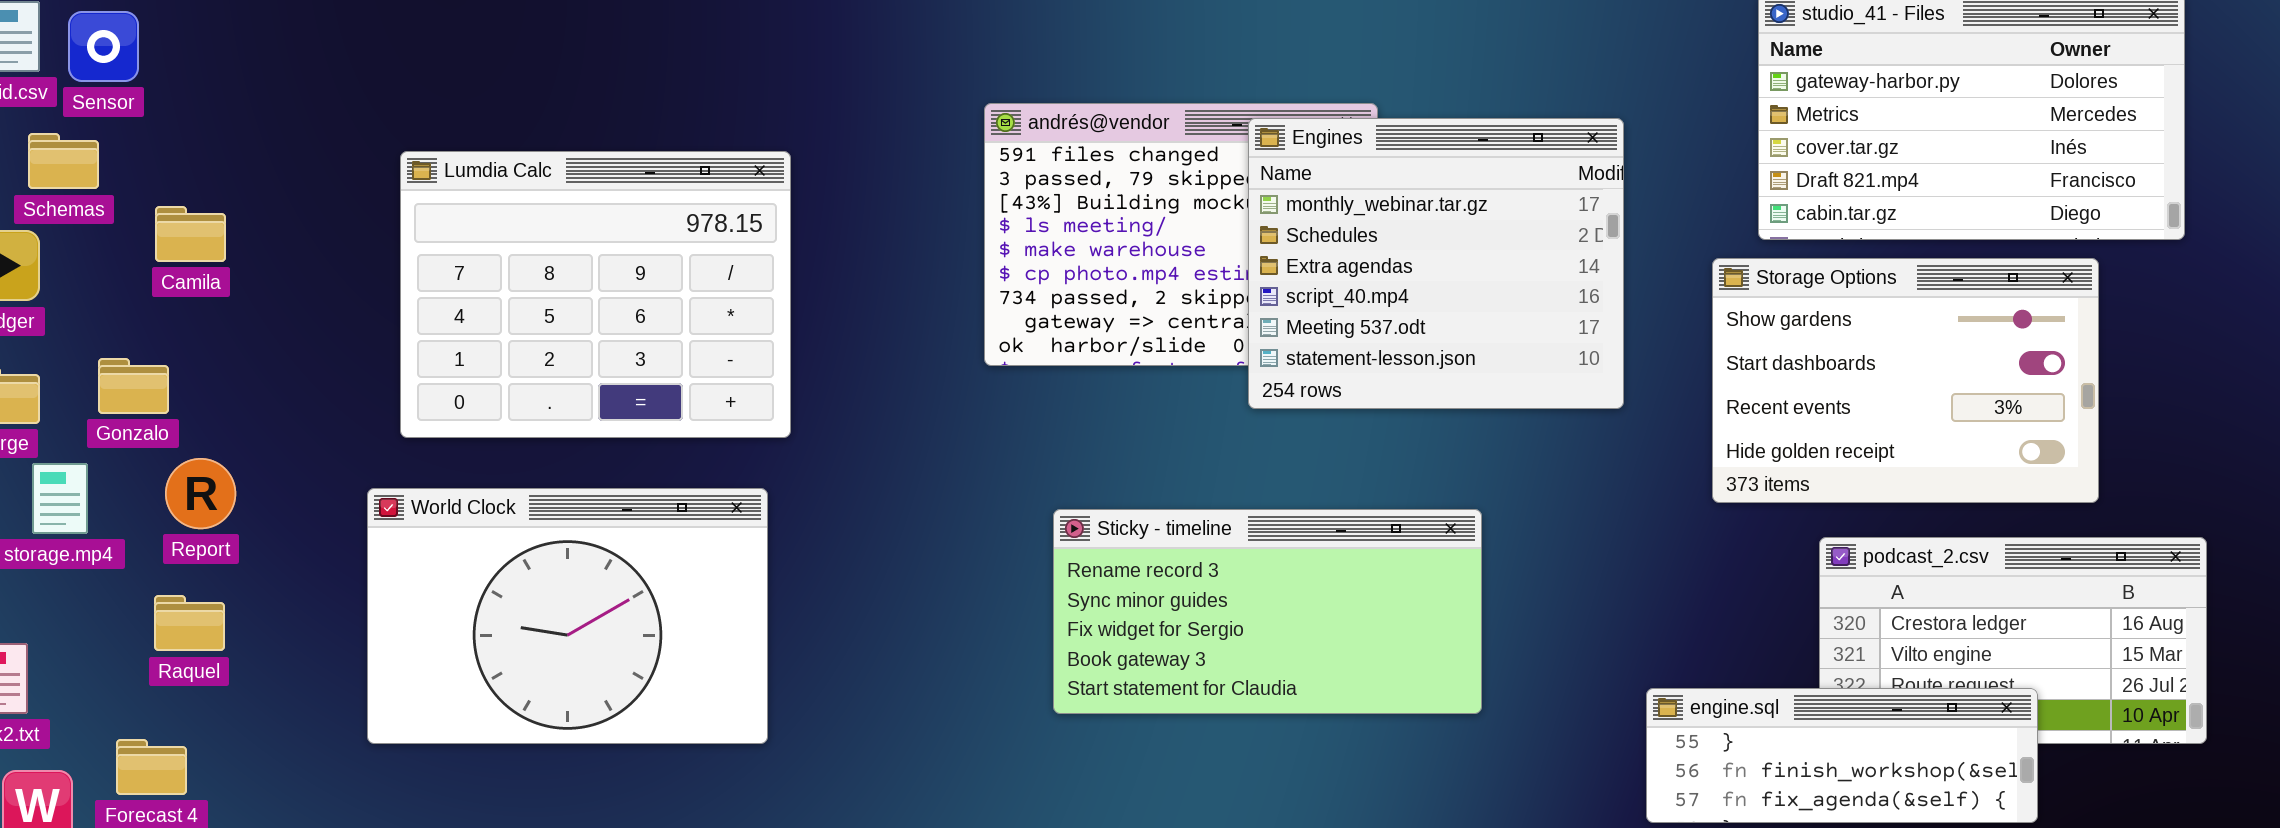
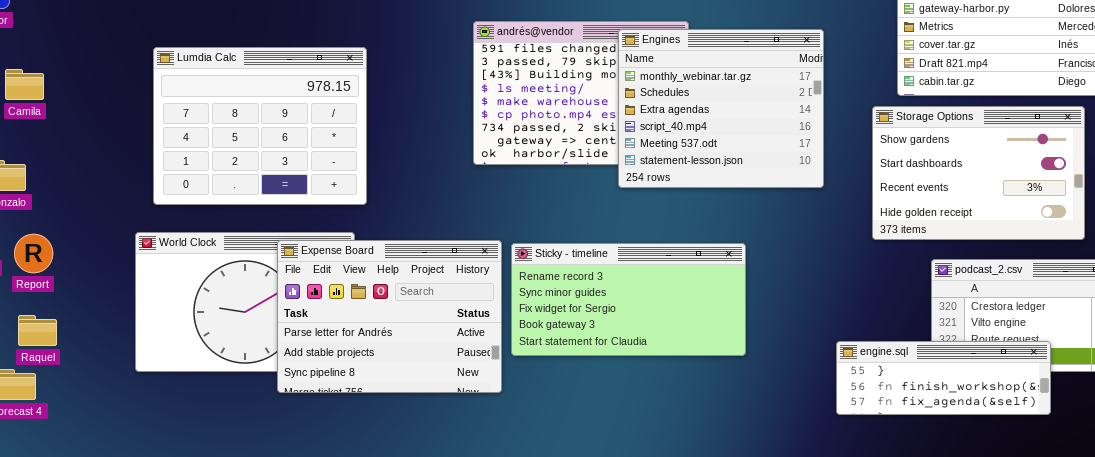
Camila: [155,206,226,262] -> [5,69,44,100], moved
Report: [165,458,236,529] -> [14,234,53,273], moved
Expense Board: none -> [277,240,502,393], opened
Raquel: [154,595,225,651] -> [18,315,57,346], moved

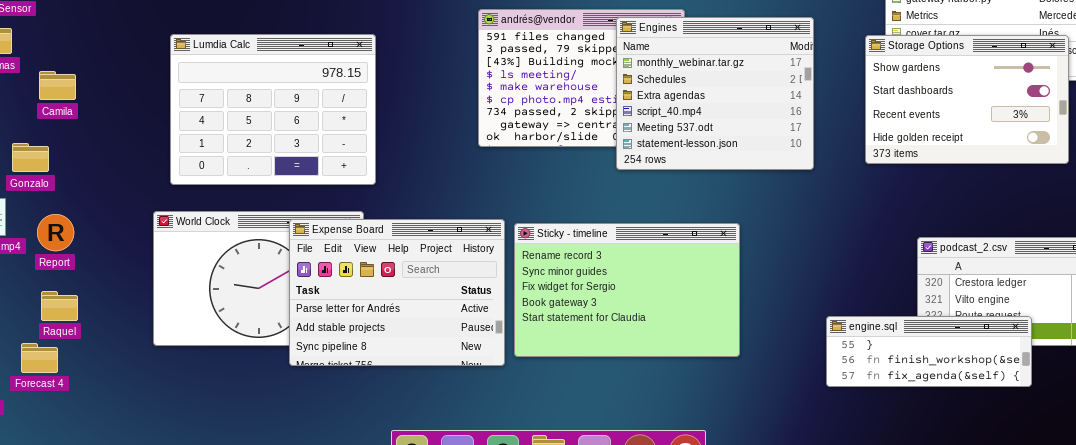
Camila: [5,69,44,100] -> [39,71,76,100], moved
Storage Options: [872,106,1085,240] -> [865,35,1069,164], moved
Sticky - timeline: [511,243,746,356] -> [514,223,740,357], resized

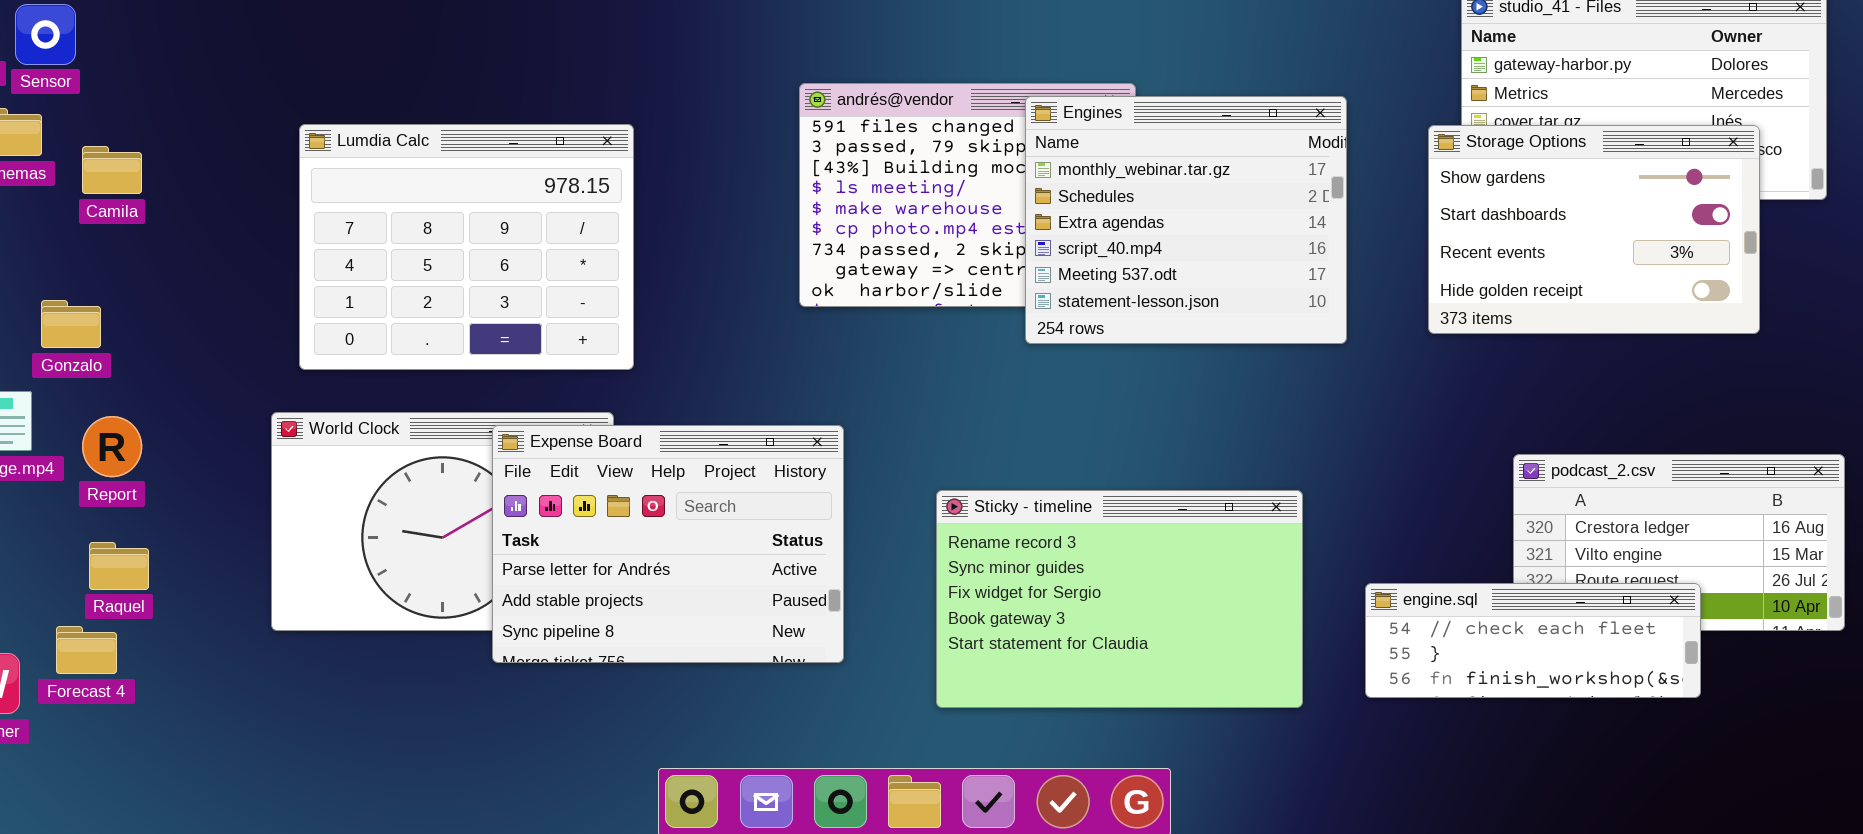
Camila: [39,71,76,100] -> [82,146,142,194], moved
Sticky - timeline: [514,223,740,357] -> [936,490,1303,708], moved
engine.sql: [826,316,1032,387] -> [1365,583,1701,698], scrolled up 1 row

